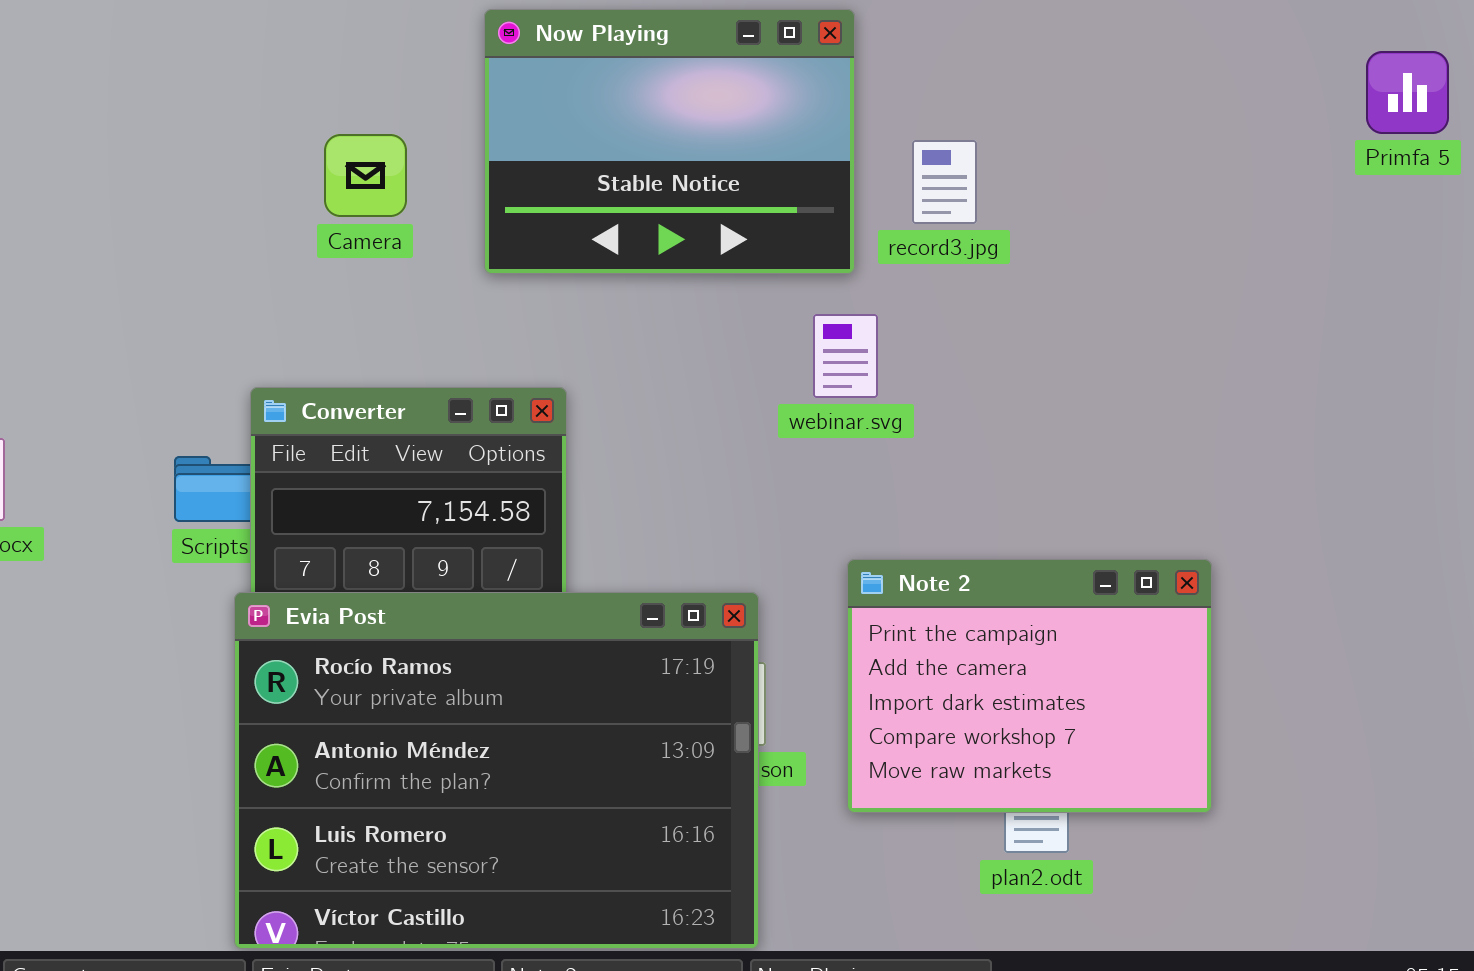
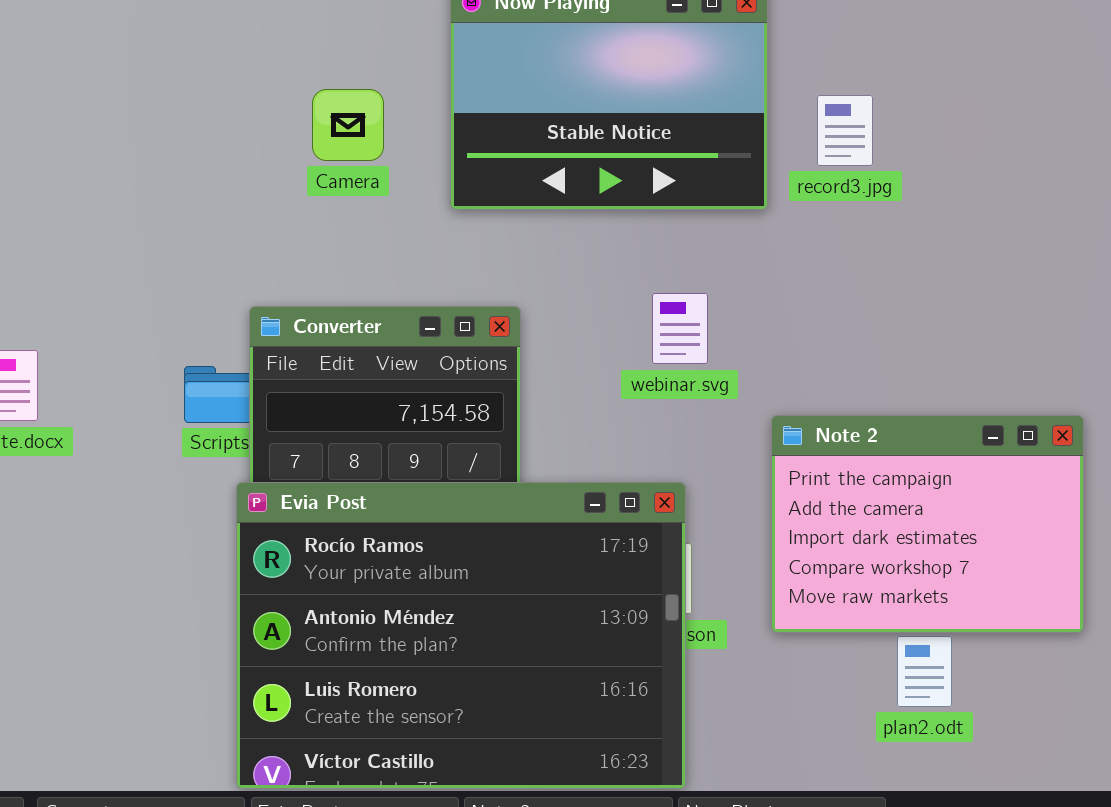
webinar.svg: [813,314,878,398] -> [652,293,708,364], moved
Note 2: [847,559,1212,813] -> [771,415,1084,633], moved

